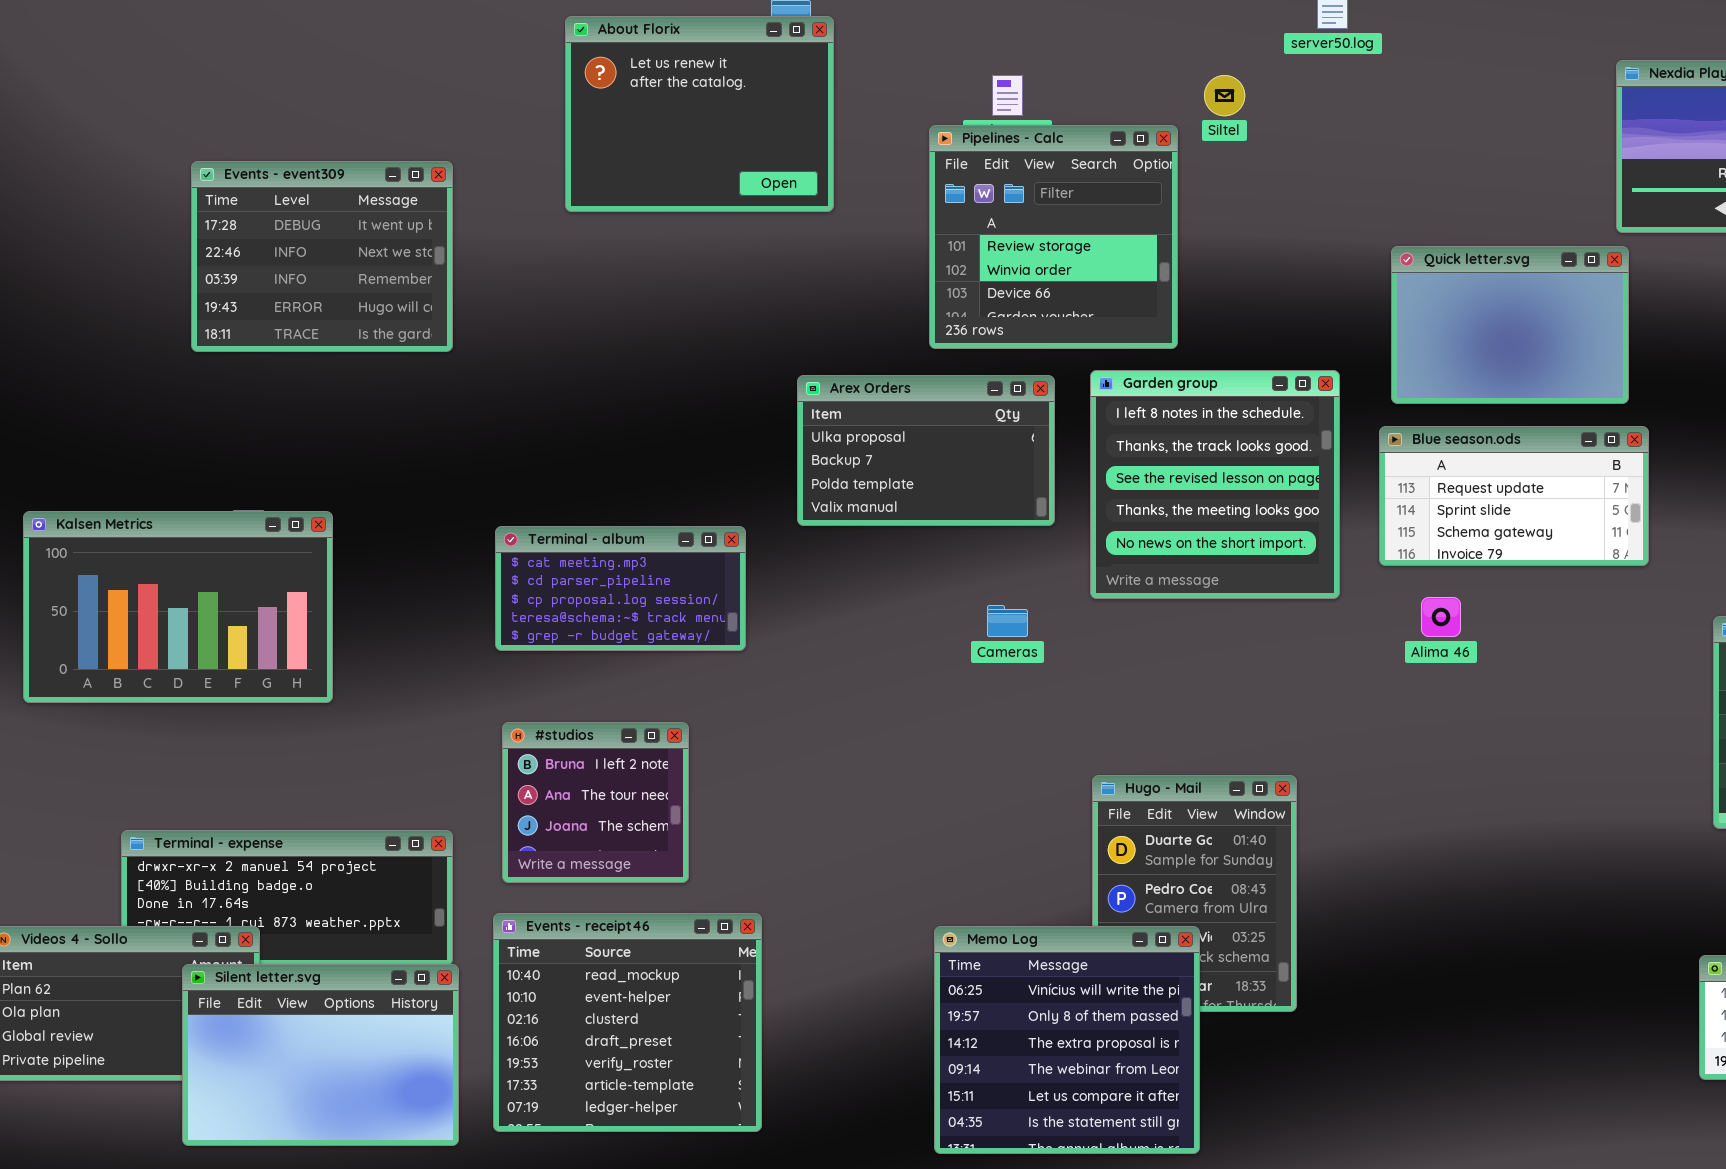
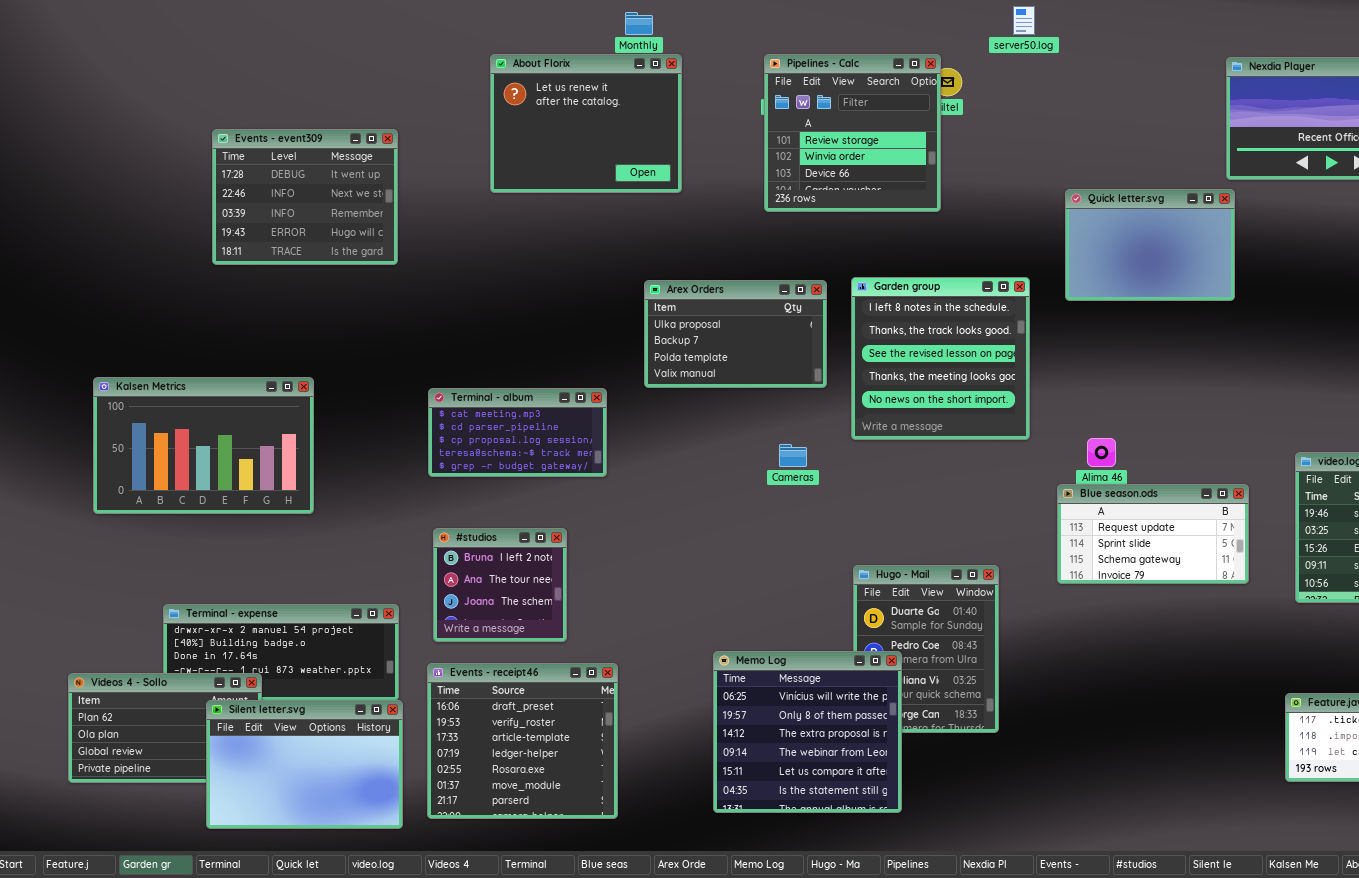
About Florix: [565,16,834,212] -> [490,54,682,193], moved
Pipelines - Calc: [929,125,1178,349] -> [764,54,941,212], moved
Blue season.ods: [1379,426,1649,566] -> [1057,484,1249,584], moved
Events - receipt46: [493,913,762,1132] -> [427,663,618,819], scrolled down 3 rows
Memo Log: [934,926,1200,1154] -> [713,651,902,813], moved

